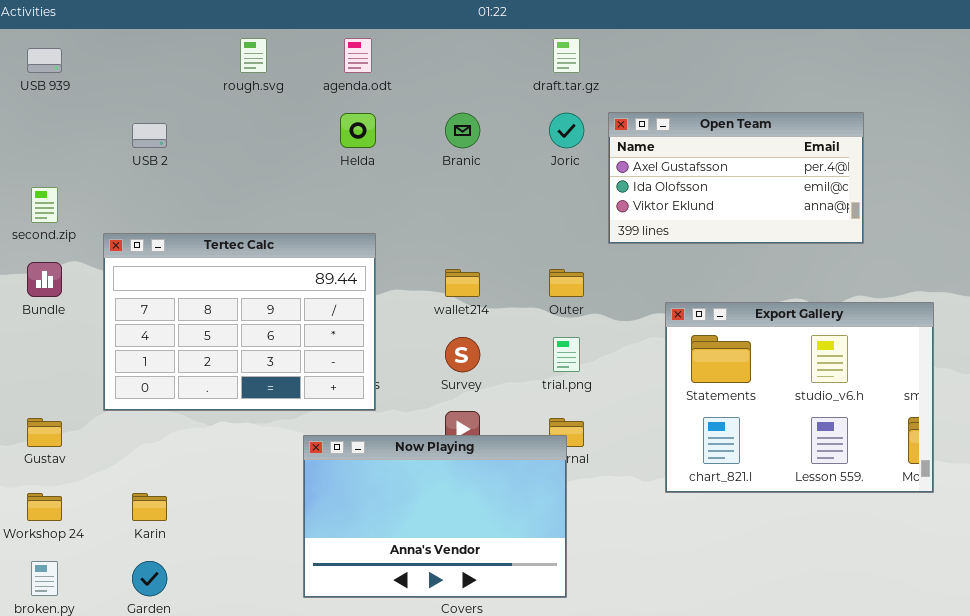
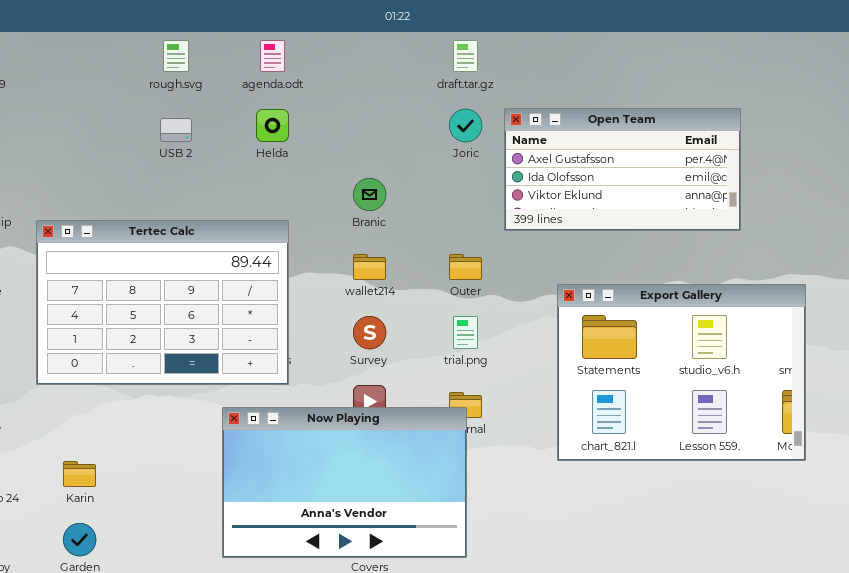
Branic: [445,113,480,148] -> [353,178,386,211], moved
USB 2: [132,123,167,148] -> [160,118,192,142], moved

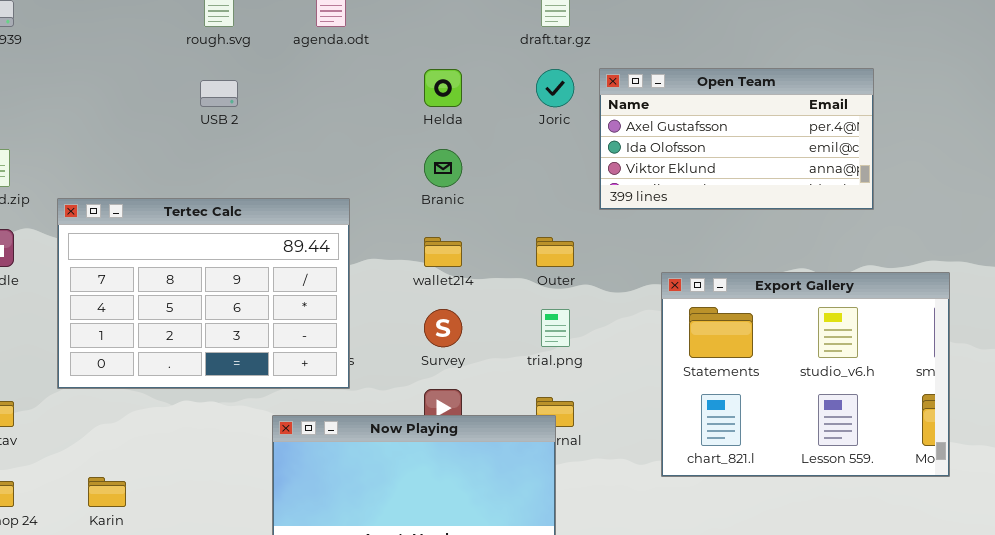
Helda: [256,109,289,142] -> [424,69,462,107], moved

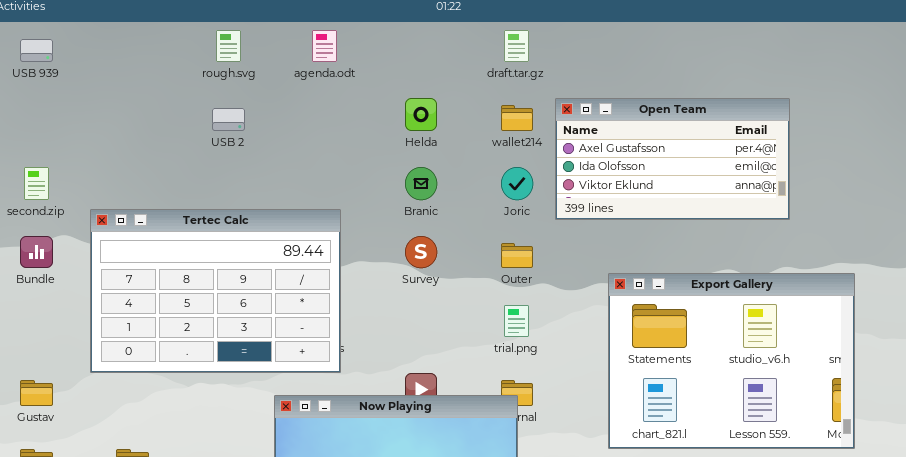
Joric: [536,69,574,107] -> [501,167,533,200], moved
wallet214: [424,237,462,267] -> [501,105,533,131], moved
Survey: [424,309,462,347] -> [405,236,437,268], moved

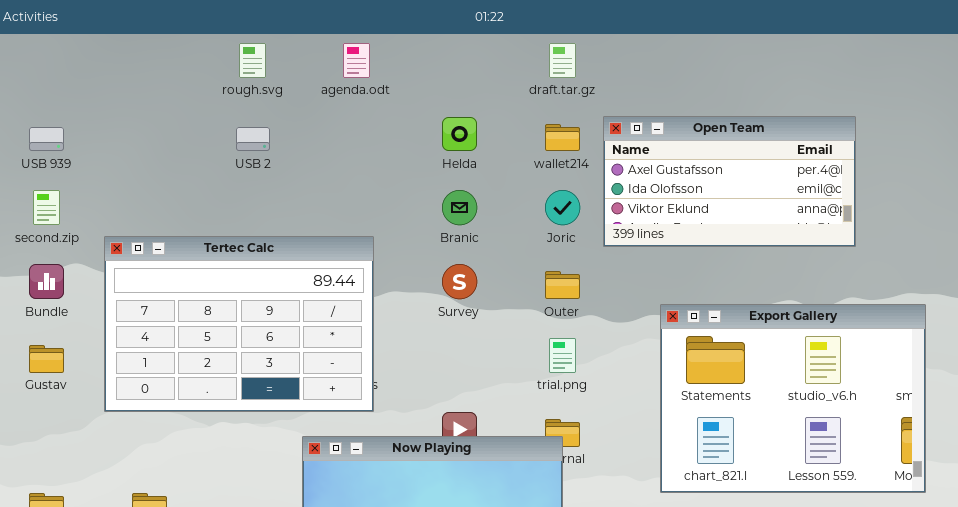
USB 939: [20,39,53,62] -> [29,127,64,151], moved
Gustav: [20,380,53,406] -> [29,345,64,373], moved

